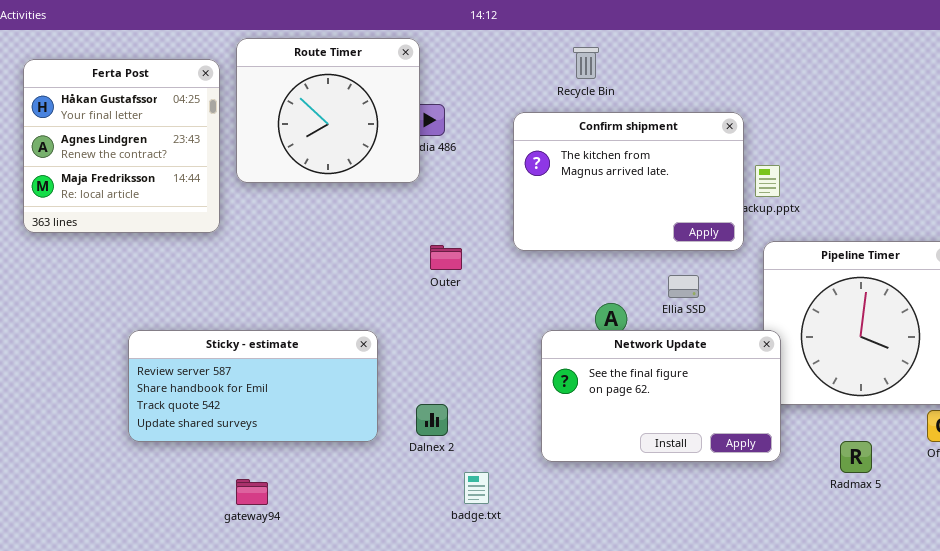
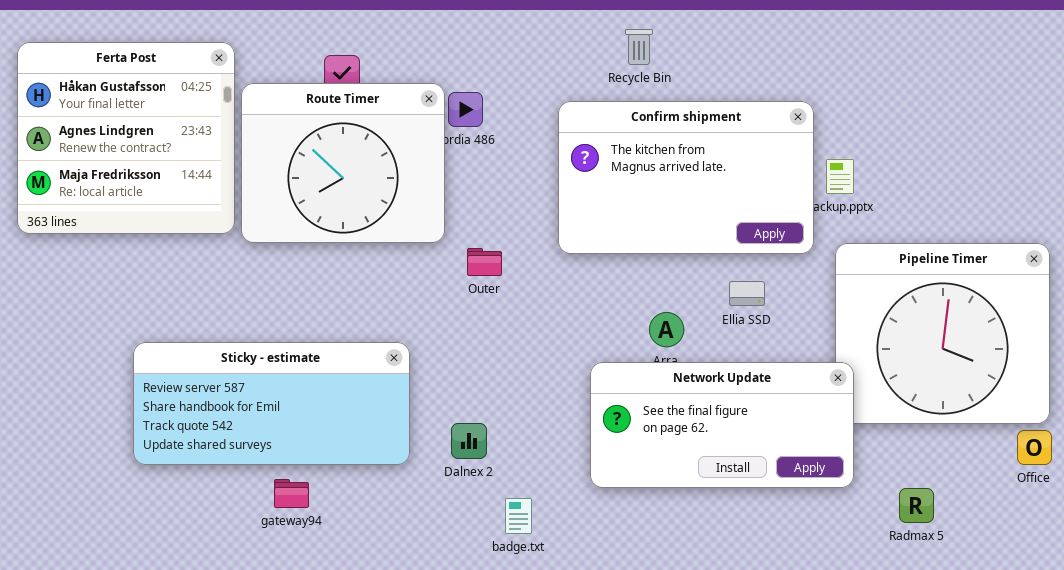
Route Timer: [236,38,420,183] -> [241,83,445,243], moved
Network Update: [541,330,781,462] -> [590,362,854,488], resized
Radmax 5: [840,441,872,473] -> [899,488,934,523], moved
gateway94: [236,479,268,505] -> [274,479,309,508], moved

